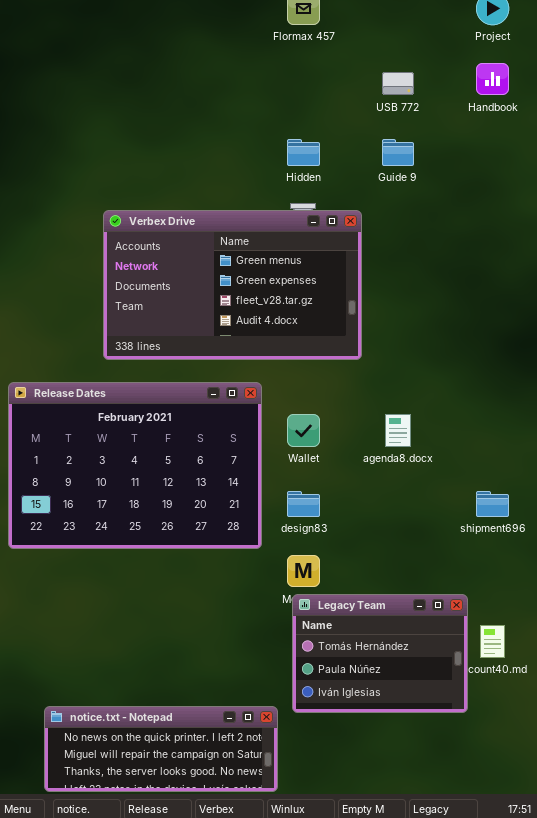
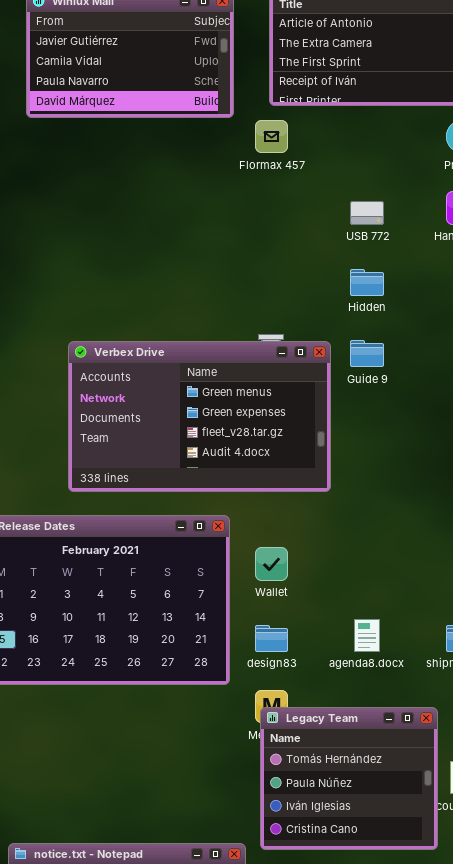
Hidden: [287,139,320,166] -> [350,269,384,296], moved
Guide 9: [382,139,414,166] -> [350,340,384,367], moved
agenda8.docx: [385,414,411,447] -> [354,619,380,652], moved
Legacy Team: [292,594,468,713] -> [260,707,438,850], resized

